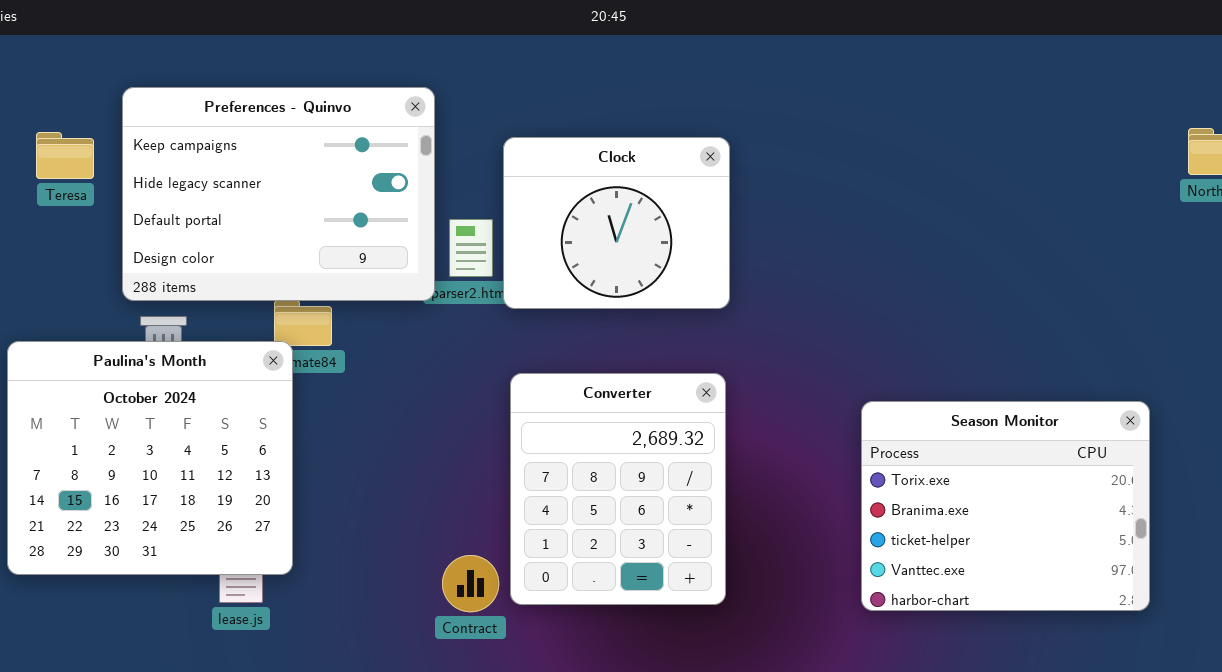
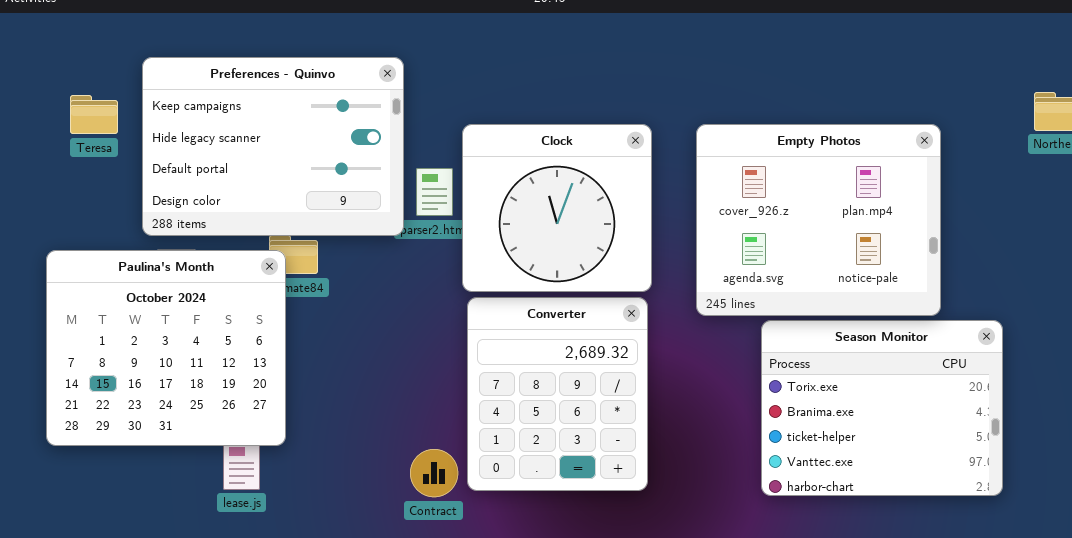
Clock: [503,137,730,309] -> [462,124,652,292], moved, resized
Empty Photos: none -> [696,124,941,316], opened
Paulina's Month: [7,341,293,575] -> [46,250,286,446], moved

